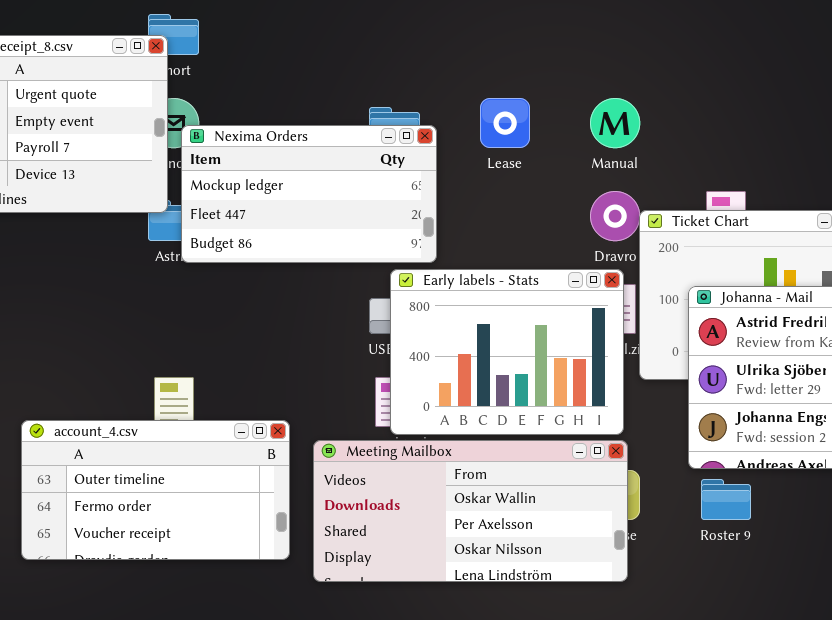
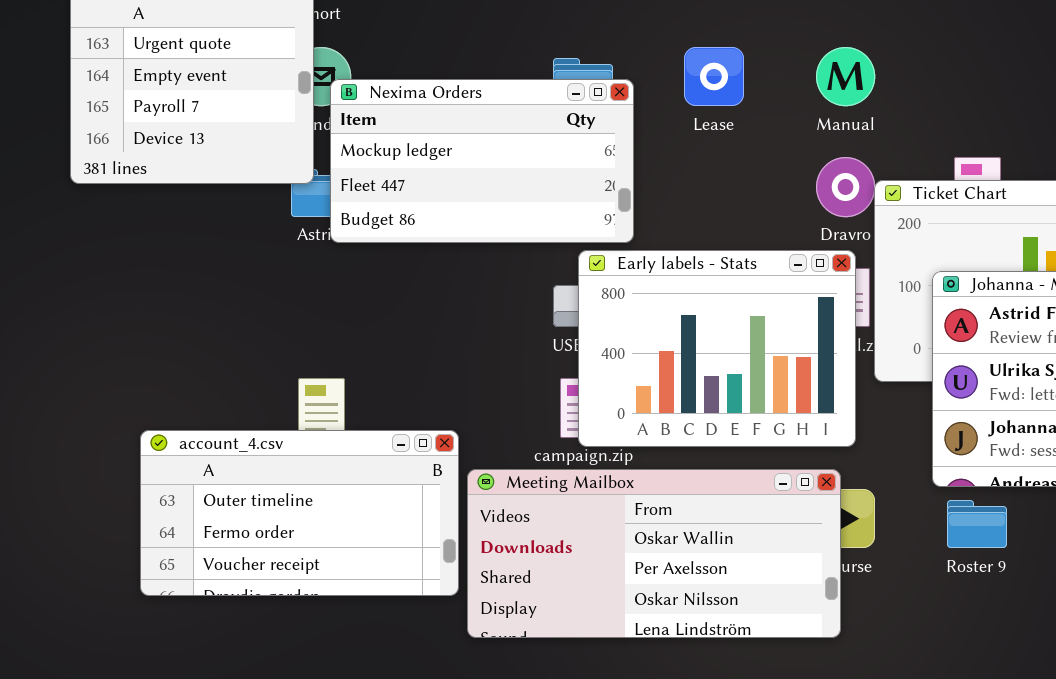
Meeting Mailbox: [313,440,628,582] -> [467,469,841,638], moved

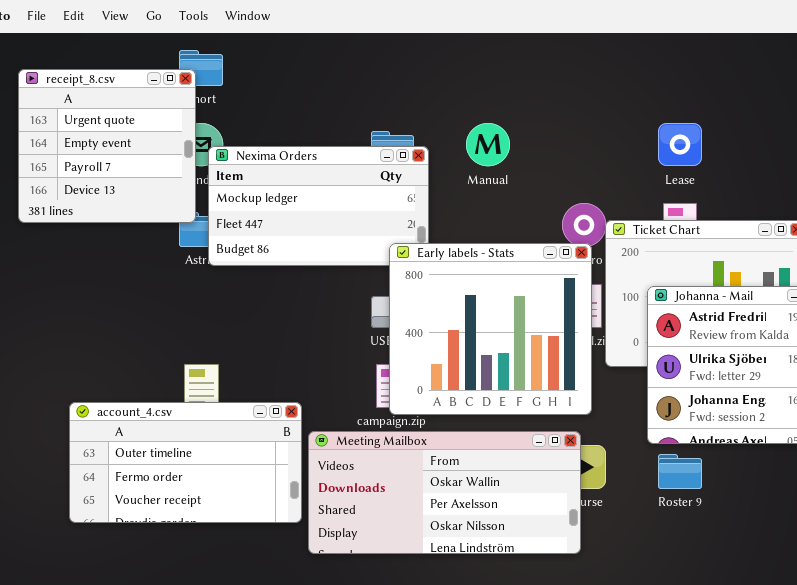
Lease: [684,47,744,106] -> [658,123,702,166], moved
Manual: [816,47,875,106] -> [466,123,510,166], moved
Early labels - Stats: [578,250,856,447] -> [389,243,592,415], resized

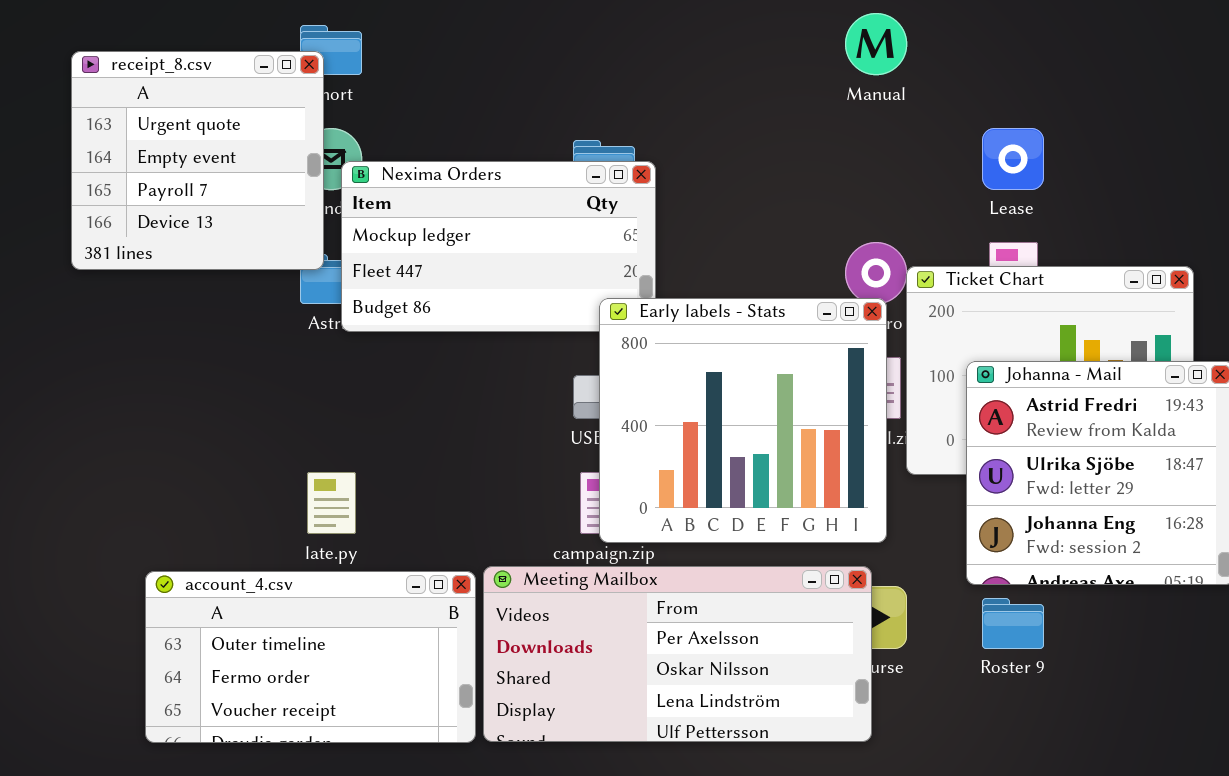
Manual: [466,123,510,166] -> [845,13,907,75], moved
account_4.csv: [69,402,302,523] -> [145,571,476,743], moved
Meeting Mailbox: [308,431,581,554] -> [483,566,872,742], scrolled down 1 row

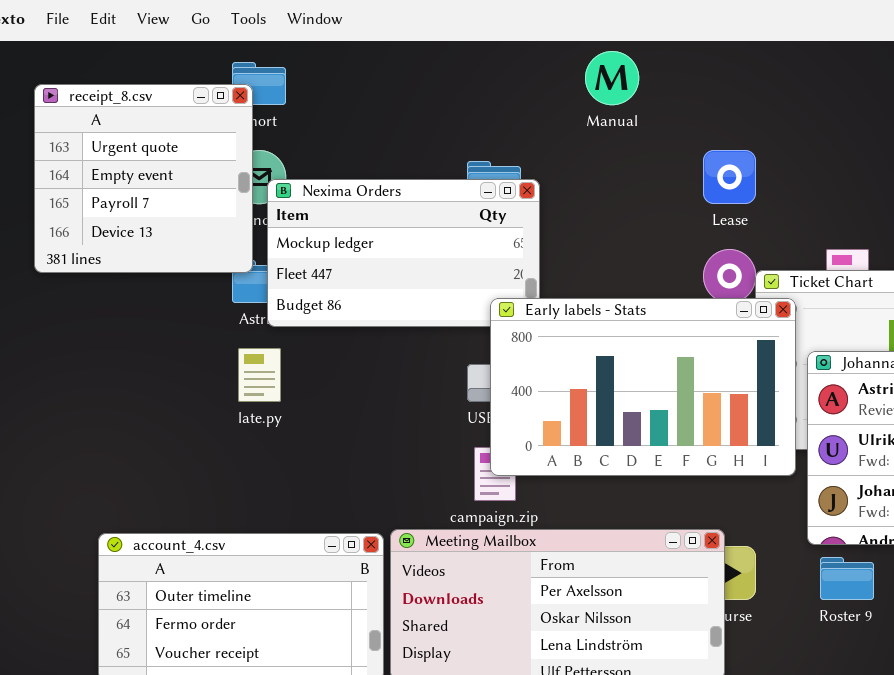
Manual: [845,13,907,75] -> [585,51,639,105], moved
Lease: [982,128,1044,190] -> [703,150,756,204], moved
Early labels - Stats: [599,298,887,543] -> [490,298,796,476], resized
late.py: [307,472,356,534] -> [238,348,281,402], moved

